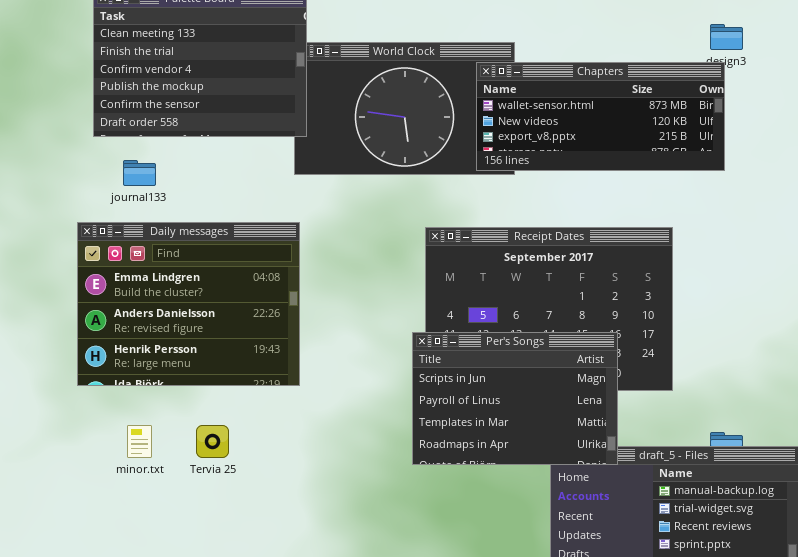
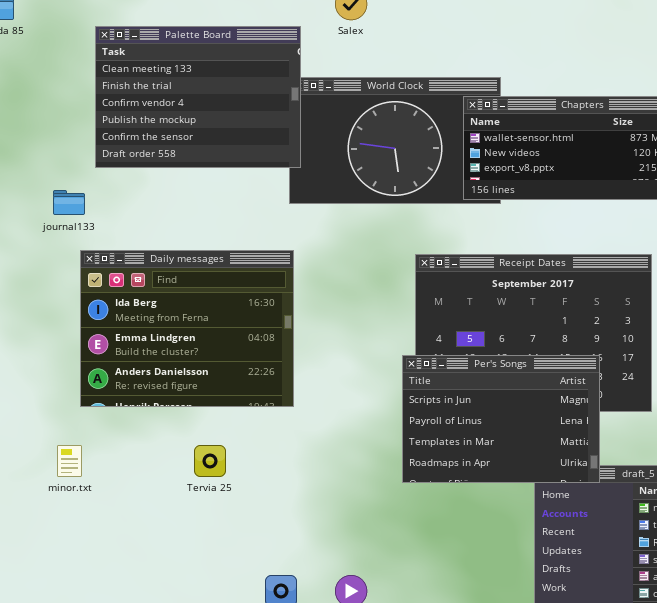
journal133: [123,160,156,186] -> [53,190,85,215], moved
Daily messages: [77,222,300,386] -> [80,250,294,407], scrolled up 1 row
minor.txt: [127,425,152,458] -> [57,445,82,477], moved

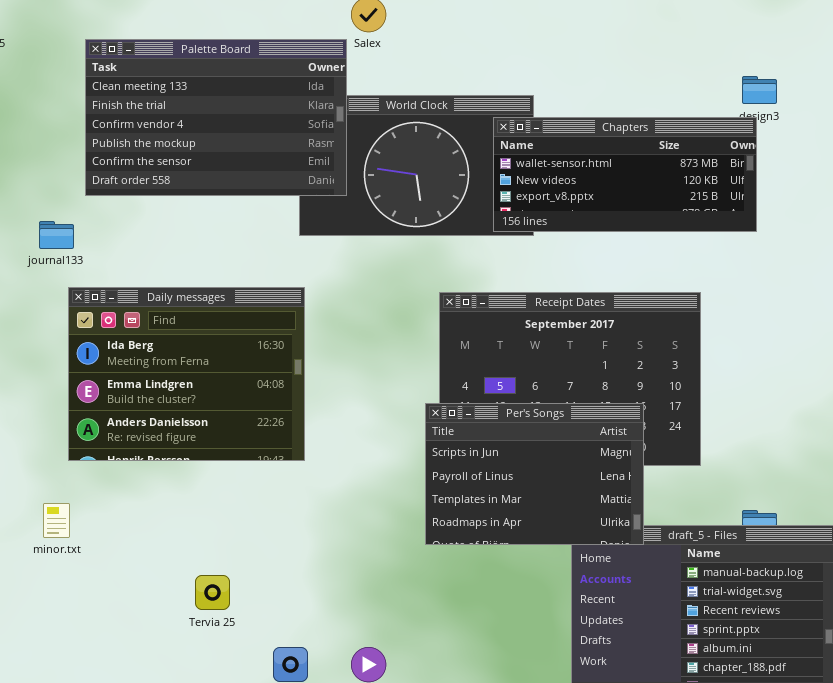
Palette Board: [95,26,301,168] -> [85,39,347,196], resized
Tervia 25: [194,445,226,477] -> [195,575,230,610], moved

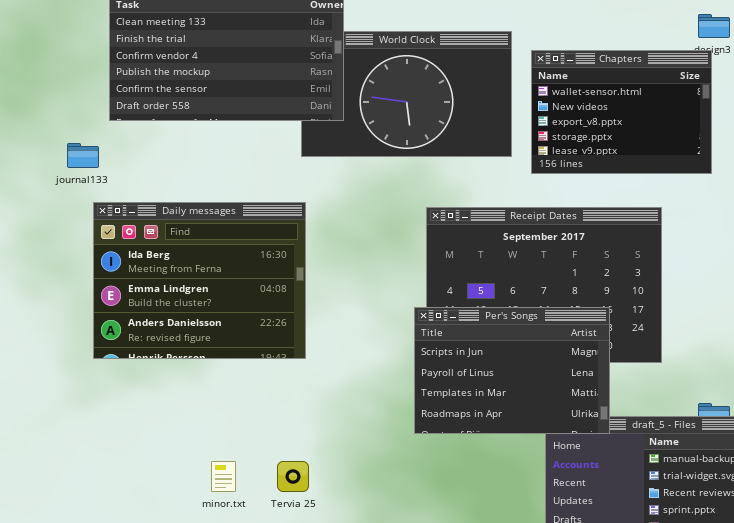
Chapters: [493,117,757,232] -> [531,50,712,174], resized
minor.txt: [43,503,70,538] -> [211,461,236,492], moved
Tervia 25: [195,575,230,610] -> [277,461,309,492], moved

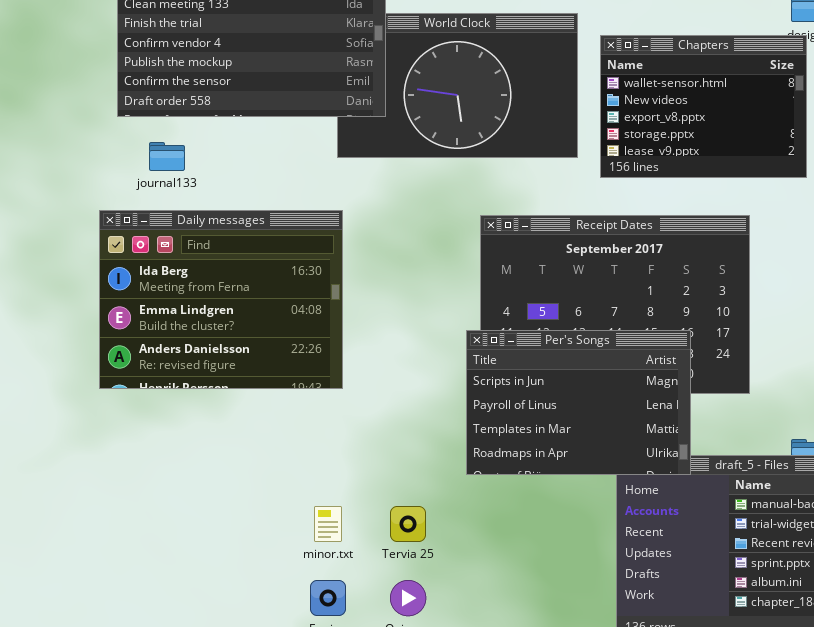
journal133: [67,143,99,168] -> [149,142,185,171], moved
minor.txt: [211,461,236,492] -> [314,506,342,542], moved
Tervia 25: [277,461,309,492] -> [390,506,426,542], moved

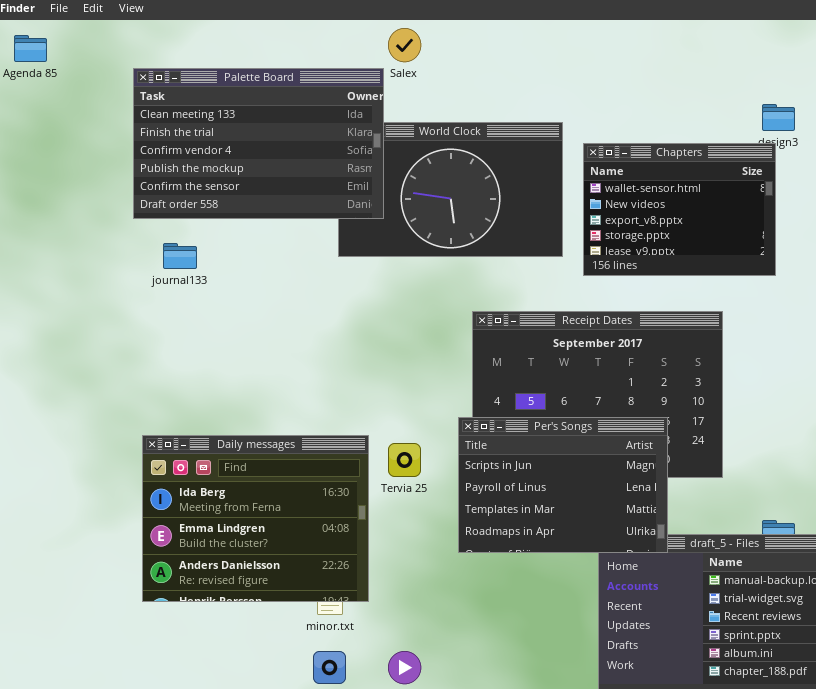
Daily messages: [99,210,343,389] -> [142,435,369,602], moved
Tervia 25: [390,506,426,542] -> [388,443,421,477], moved

